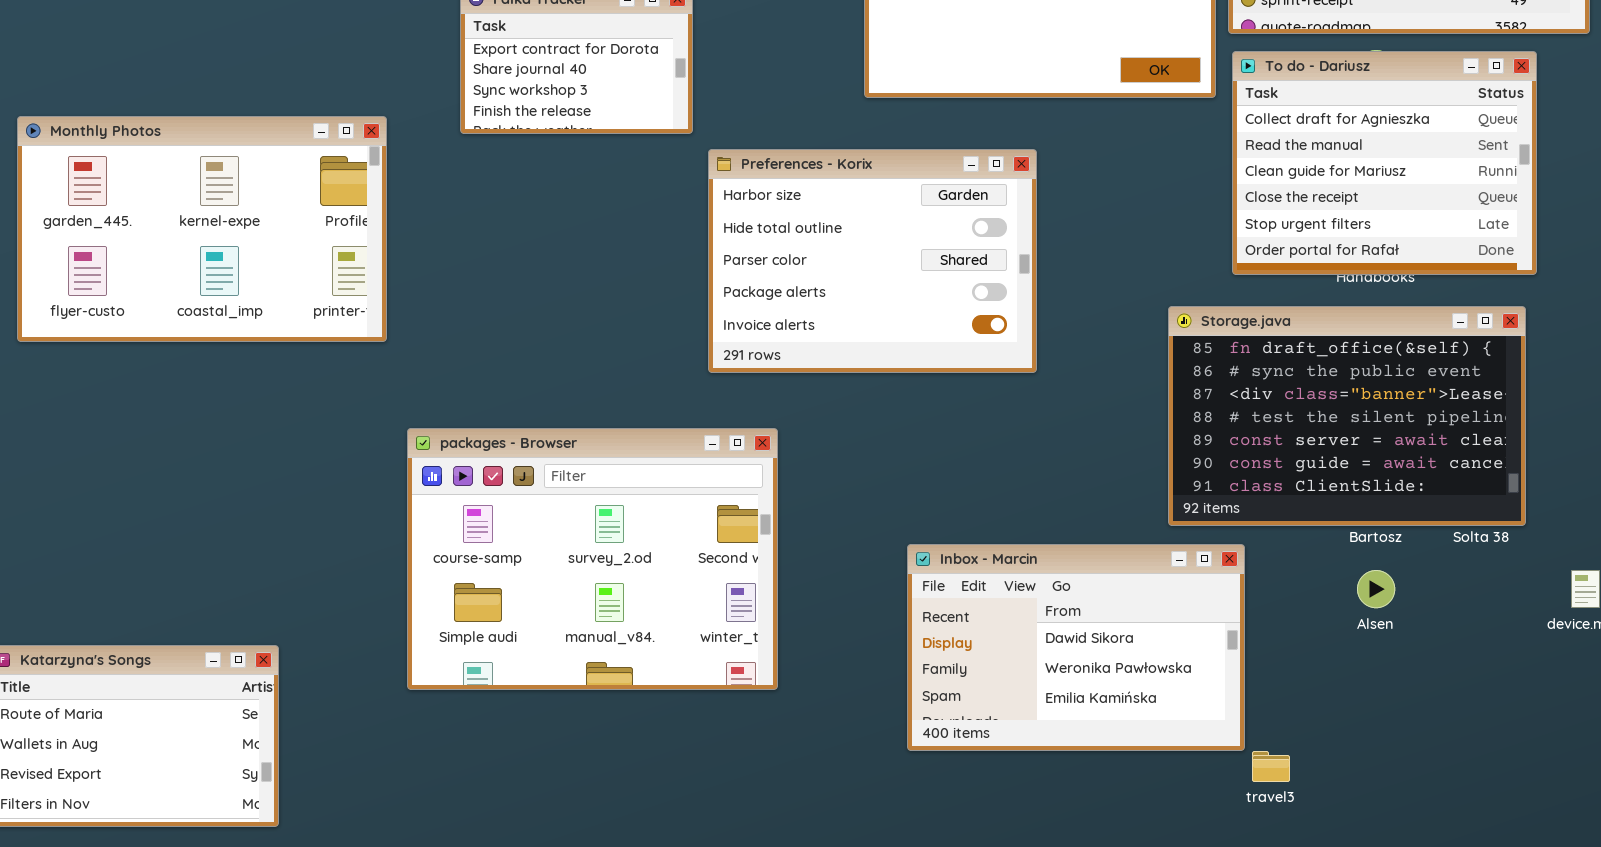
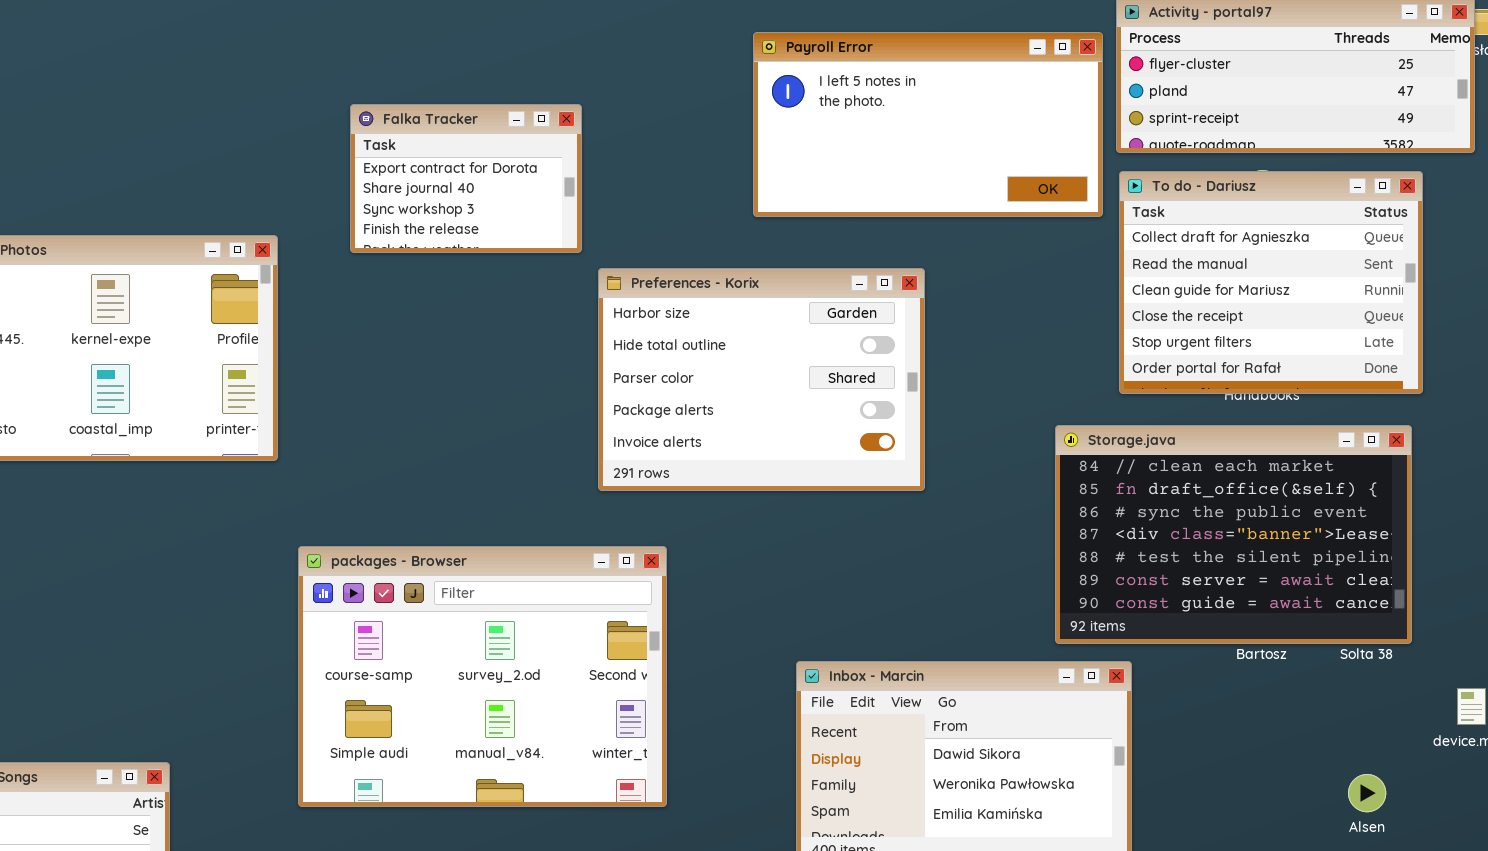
Storage.java: [1168,306,1526,526] -> [1055,425,1412,644], scrolled up 1 row
Alsen: [1357,570,1395,608] -> [1348,774,1386,812], moved

